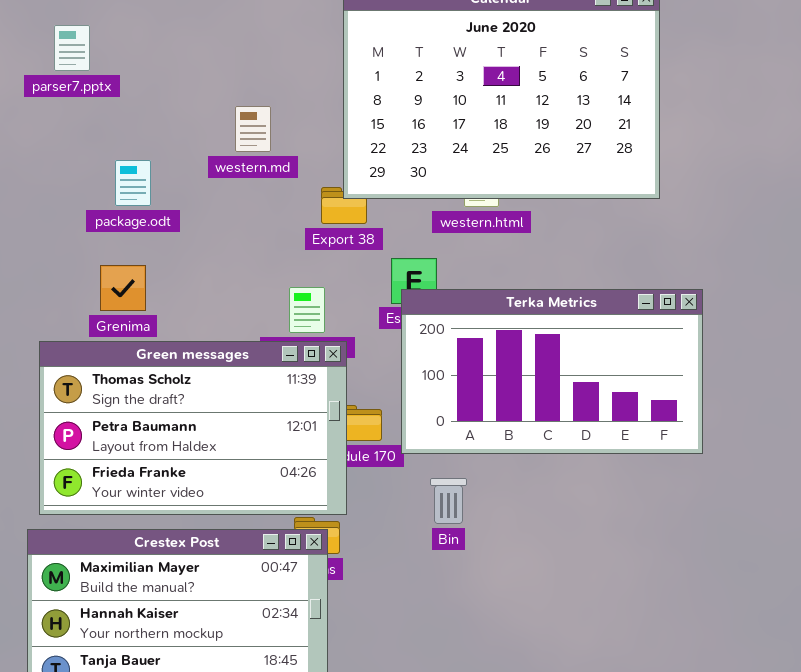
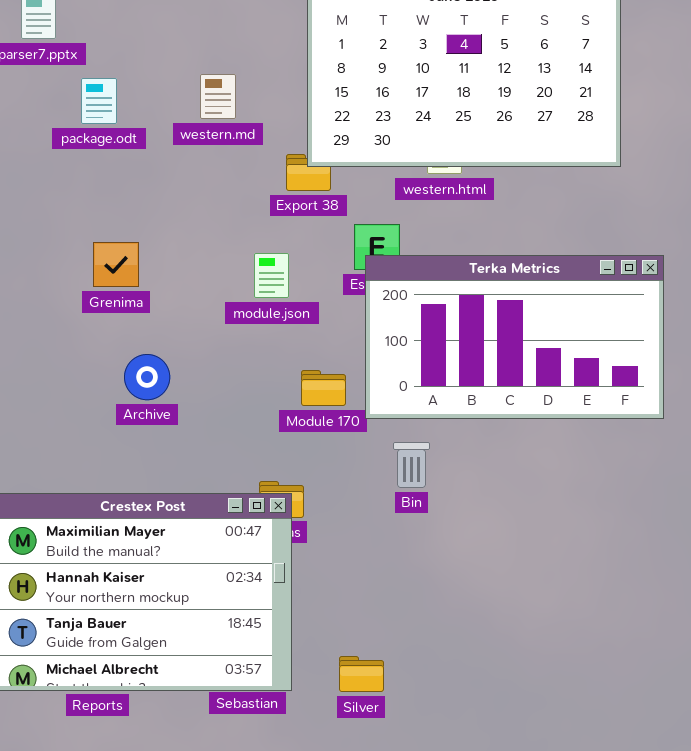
package.odt: [115,160,151,206] -> [81,78,117,124], moved
Grenima: [100,265,146,311] -> [93,242,139,287], moved
Green messages: [39,341,347,515] -> none, closed

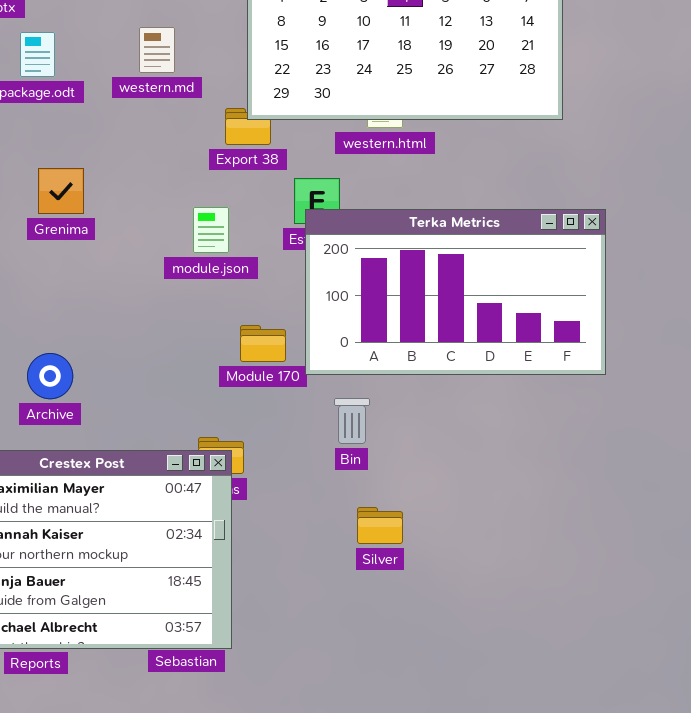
Grenima: [93,242,139,287] -> [38,168,84,214], moved
Archive: [124,354,170,400] -> [27,353,73,399], moved
Silver: [339,656,384,692] -> [357,507,403,544], moved

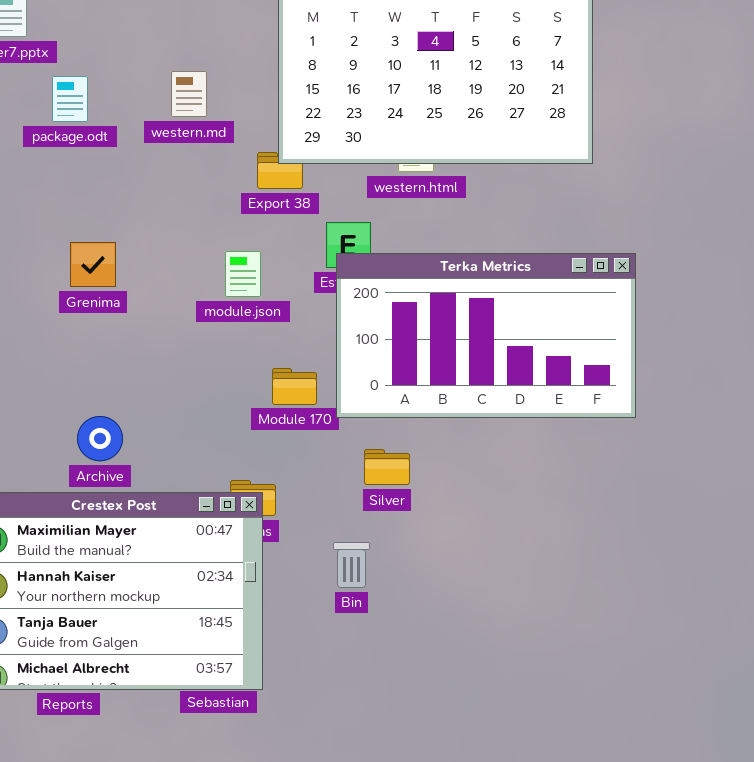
Grenima: [38,168,84,214] -> [70,242,116,287], moved
Archive: [27,353,73,399] -> [77,416,123,461], moved
Bin: [334,398,370,444] -> [333,542,370,588], moved
Silver: [357,507,403,544] -> [364,449,410,485], moved

